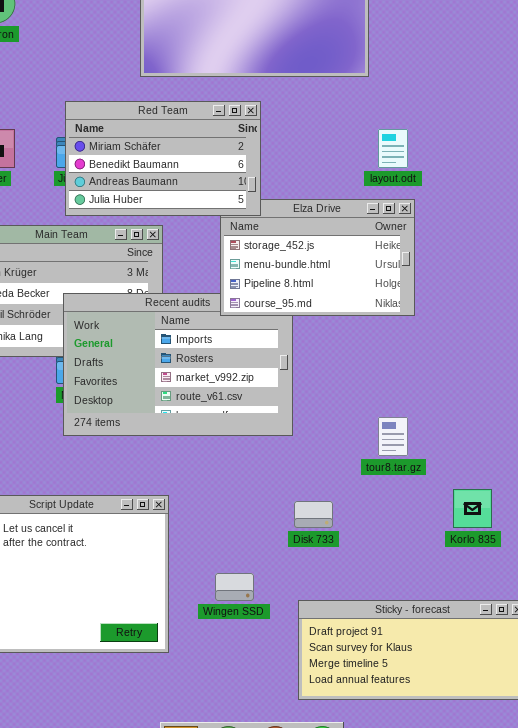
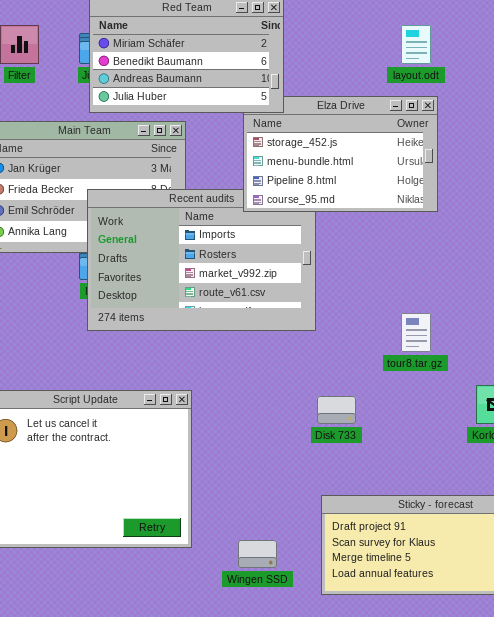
Wingen SSD: [215,573,254,601] -> [238,540,277,568], moved

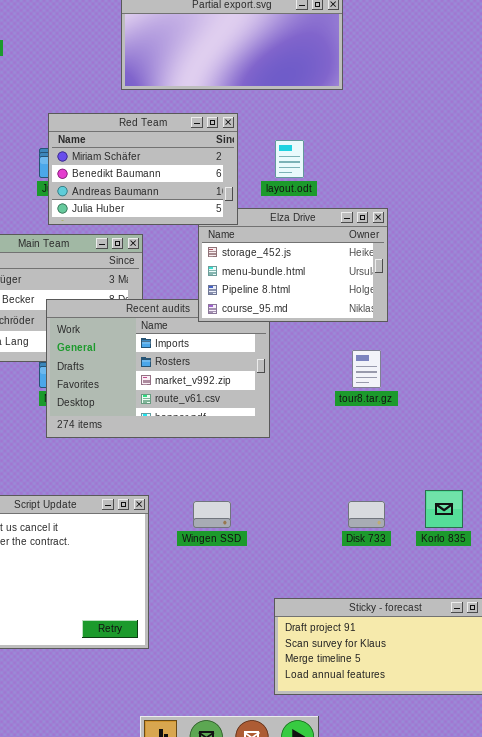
layout.odt: [401,25,431,64] -> [275,140,304,178], moved
tour8.tar.gz: [401,313,431,352] -> [352,350,381,388], moved
Disk 733: [317,396,356,424] -> [348,501,385,528], moved
Wingen SSD: [238,540,277,568] -> [193,501,231,528], moved

